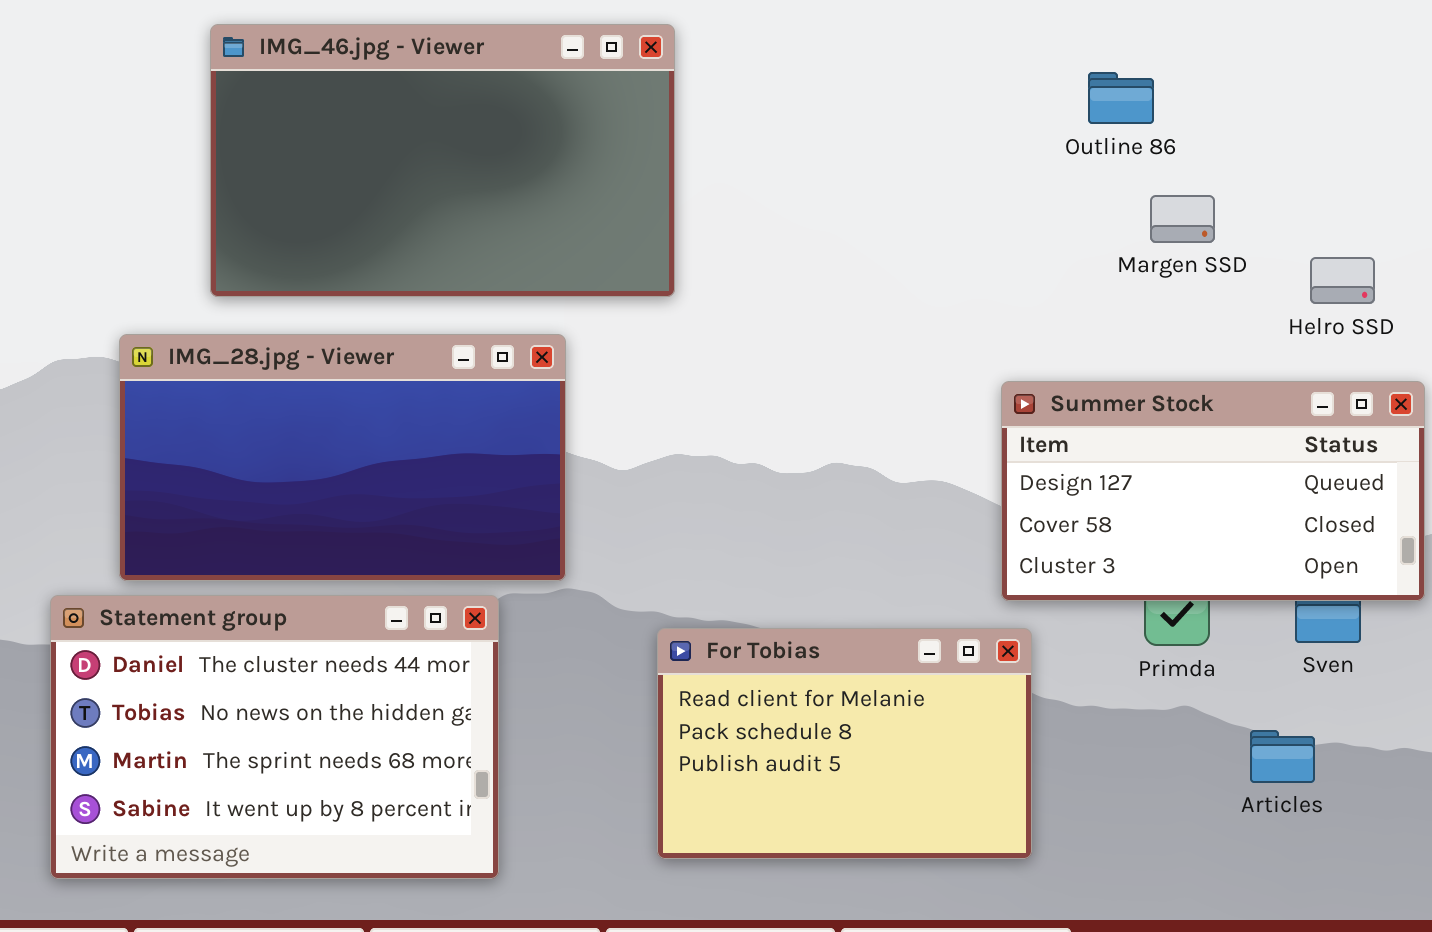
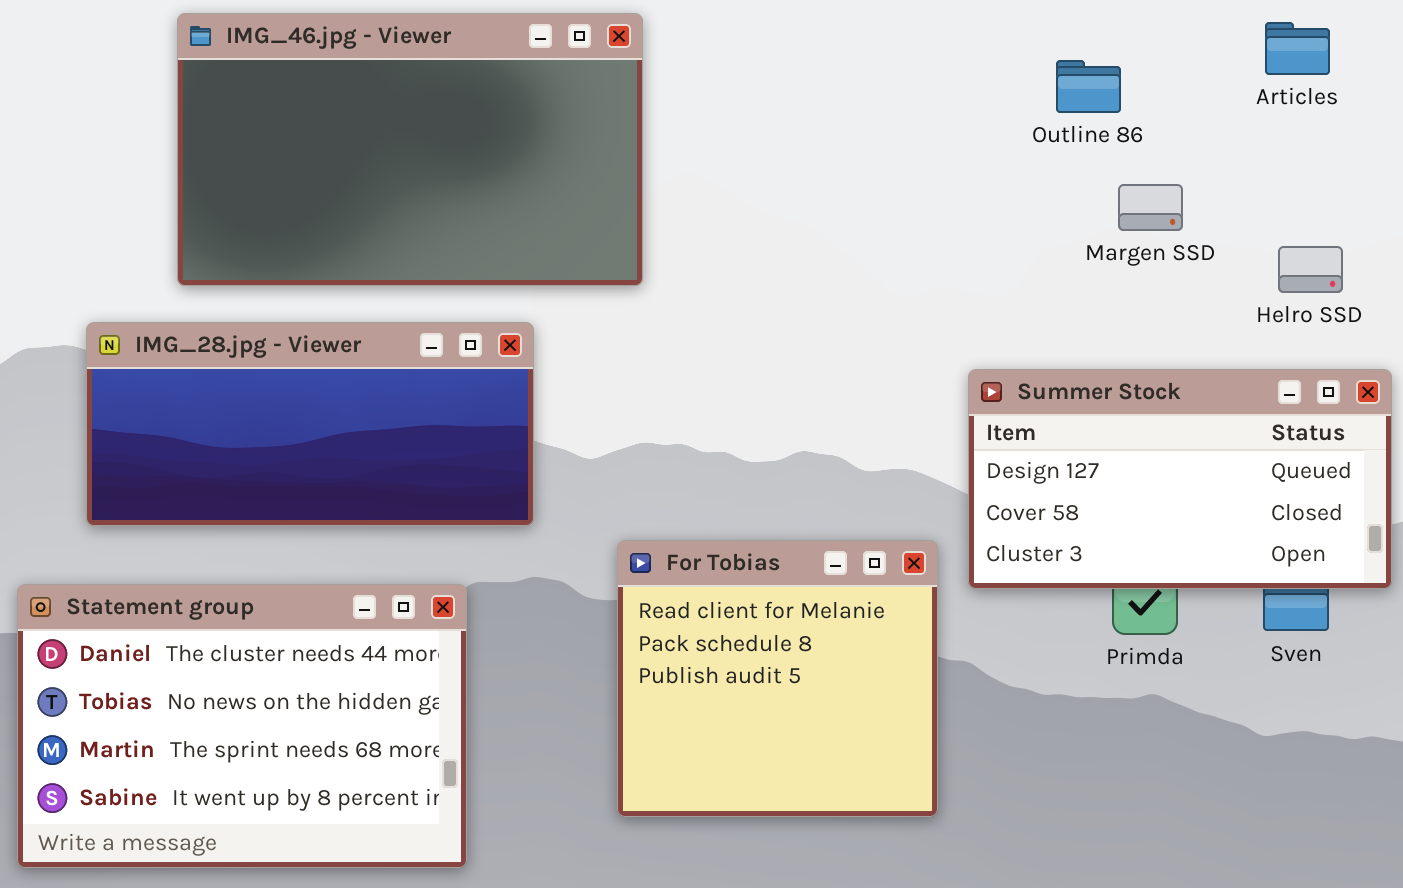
IMG_28.jpg - Viewer: [119,334,566,581] -> [86,322,534,526], resized
For Tobias: [657,628,1032,859] -> [617,540,938,817], moved, resized
Articles: [1250,730,1315,783] -> [1265,22,1330,75], moved

